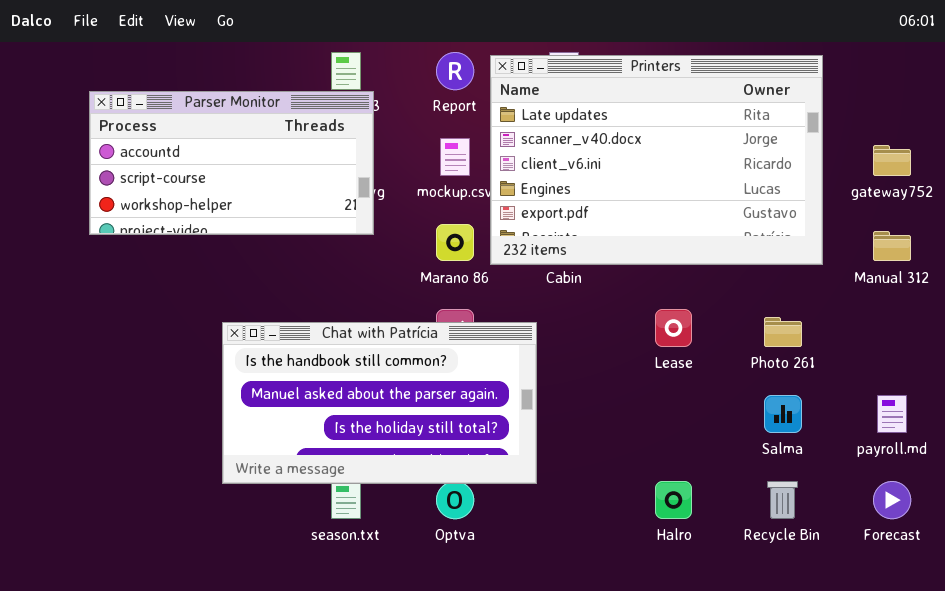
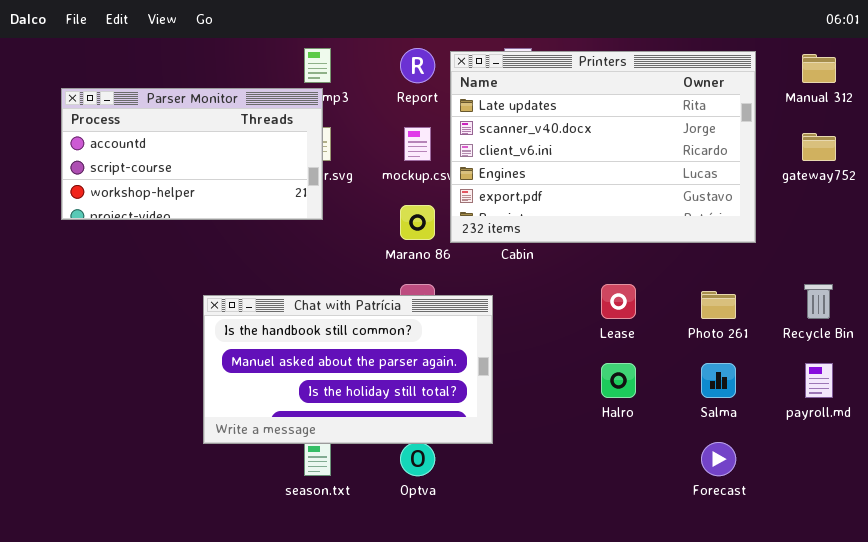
Parser Monitor: [89,91,374,235] -> [61,88,323,220], moved
Manual 312: [873,231,911,261] -> [802,54,836,83], moved
Halro: [655,481,692,519] -> [601,363,636,398], moved
Recycle Bin: [767,481,798,519] -> [804,284,833,319], moved
Forecast: [873,481,911,519] -> [701,442,736,476], moved

